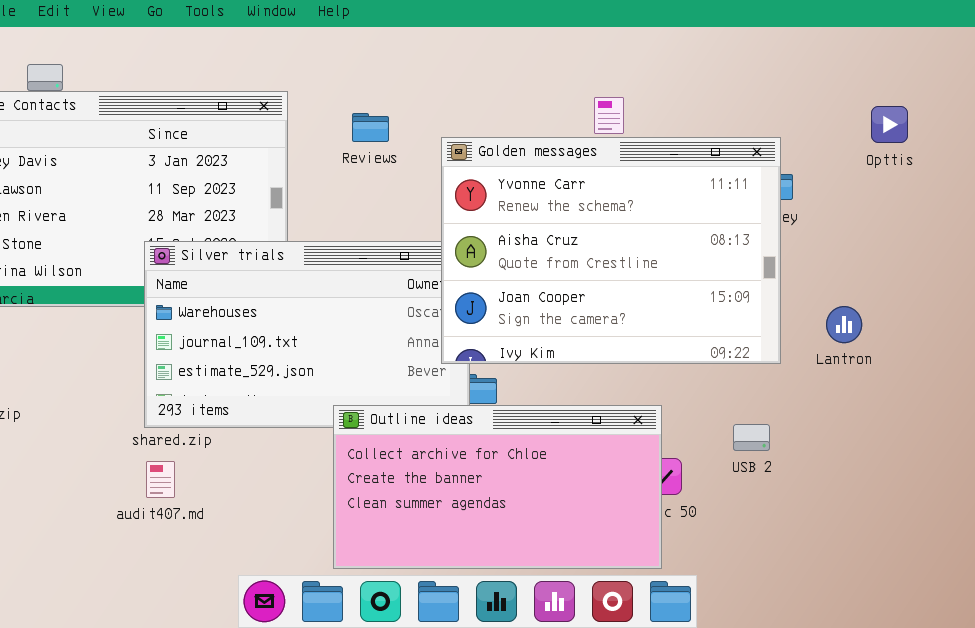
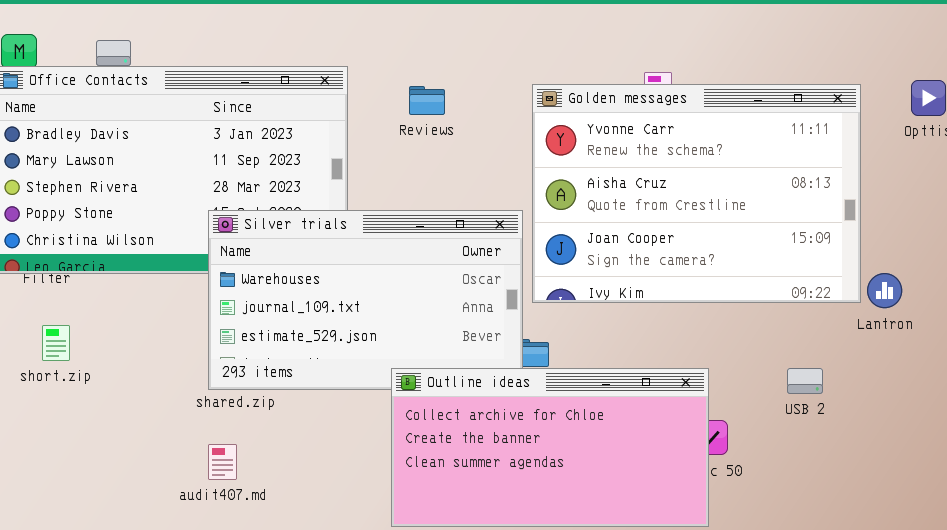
Golden messages: [441,137,781,364] -> [532,84,861,303], moved
USB 2: [733,424,770,451] -> [787,368,823,394], moved
audit407.md: [146,461,175,498] -> [208,444,237,480], moved

